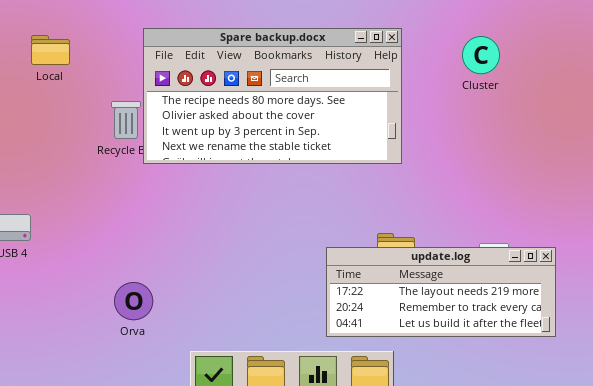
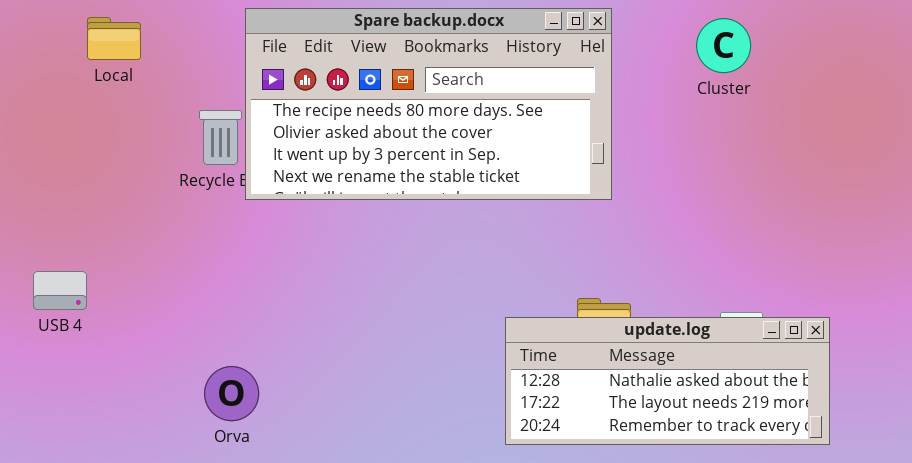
update.log: [326,247,556,337] -> [505,317,830,445], scrolled up 1 row

